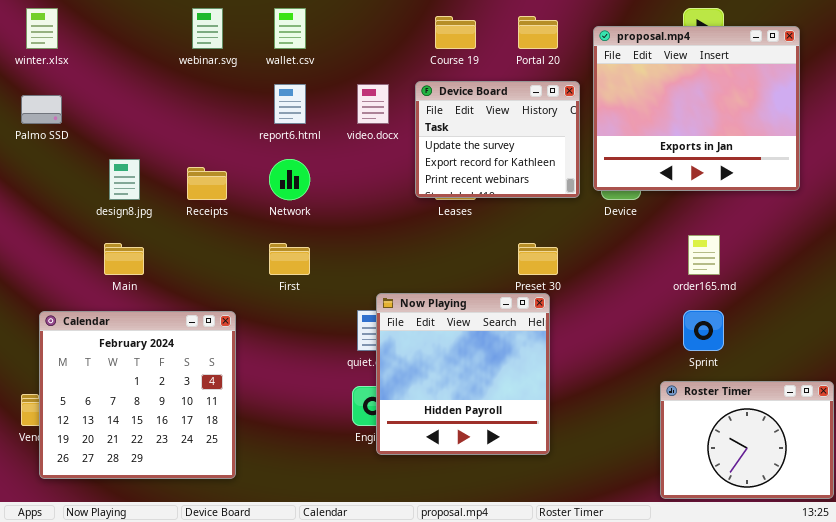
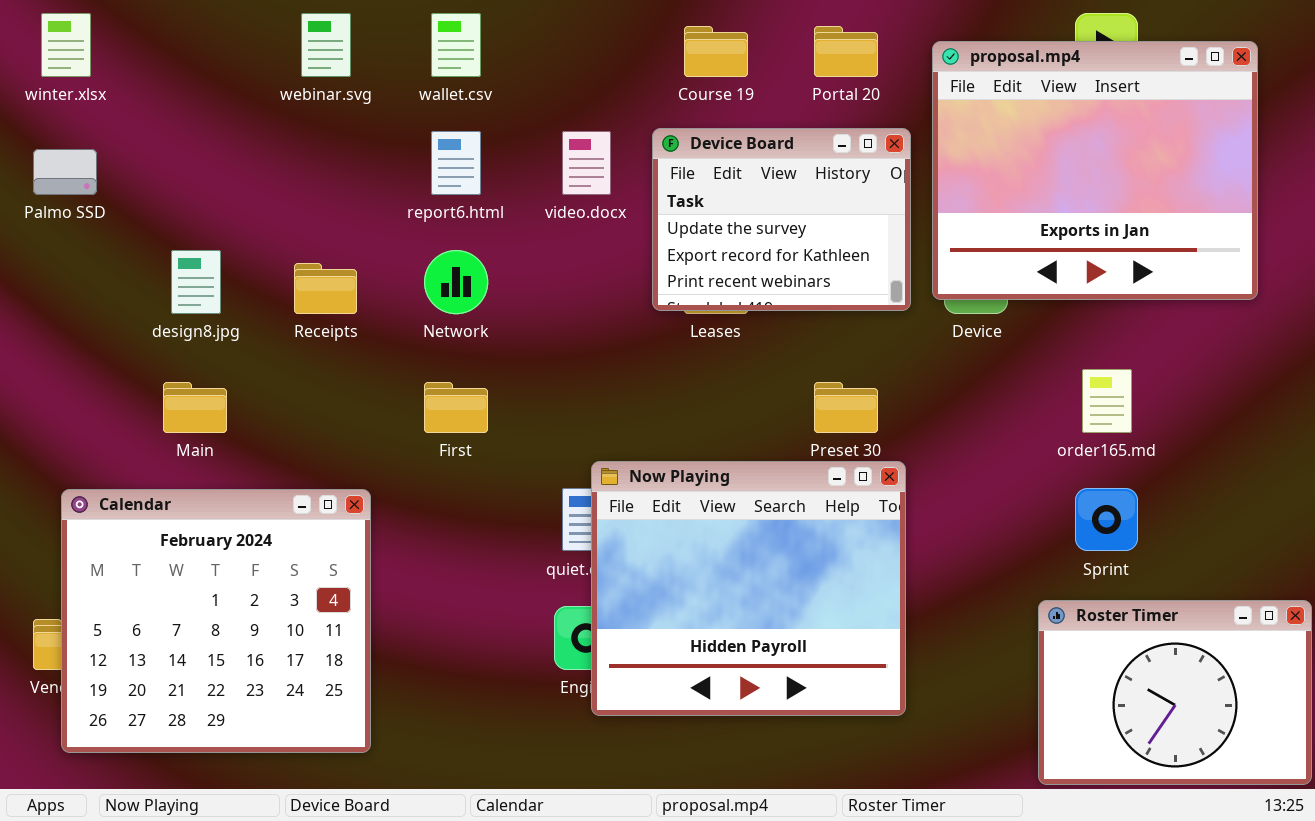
Now Playing: [376,293,550,455] -> [591,461,906,716], resized

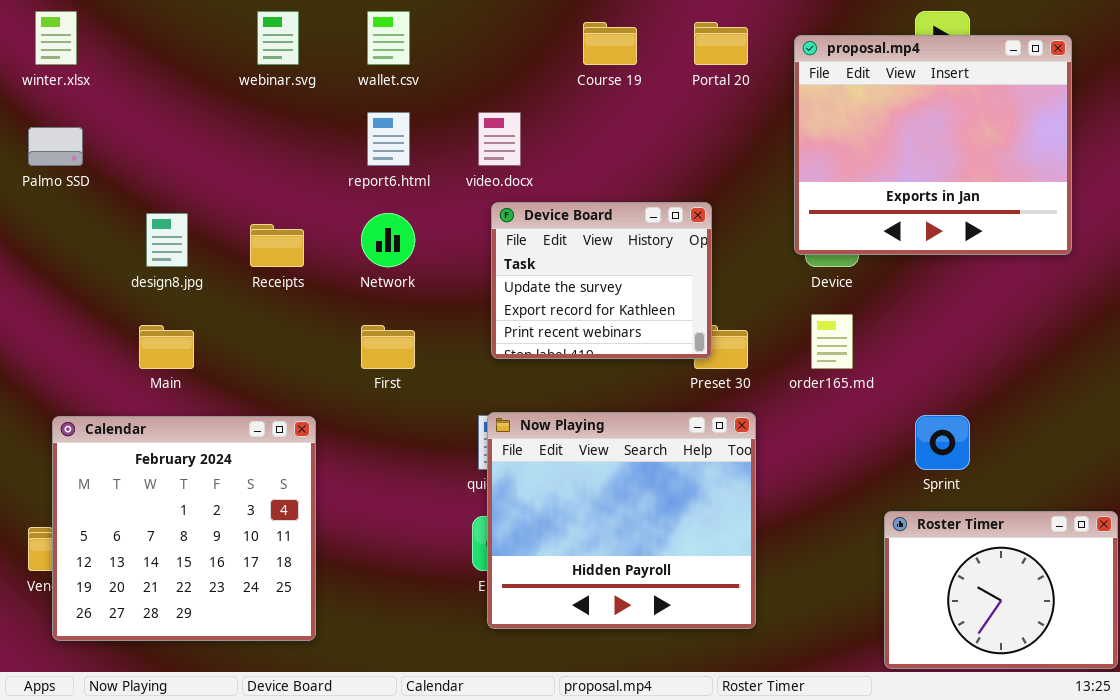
Device Board: [652,128,911,311] -> [491,202,712,359], moved
order165.md: [1082,369,1132,433] -> [811,314,853,369], moved
Now Playing: [591,461,906,716] -> [487,412,756,629], moved

